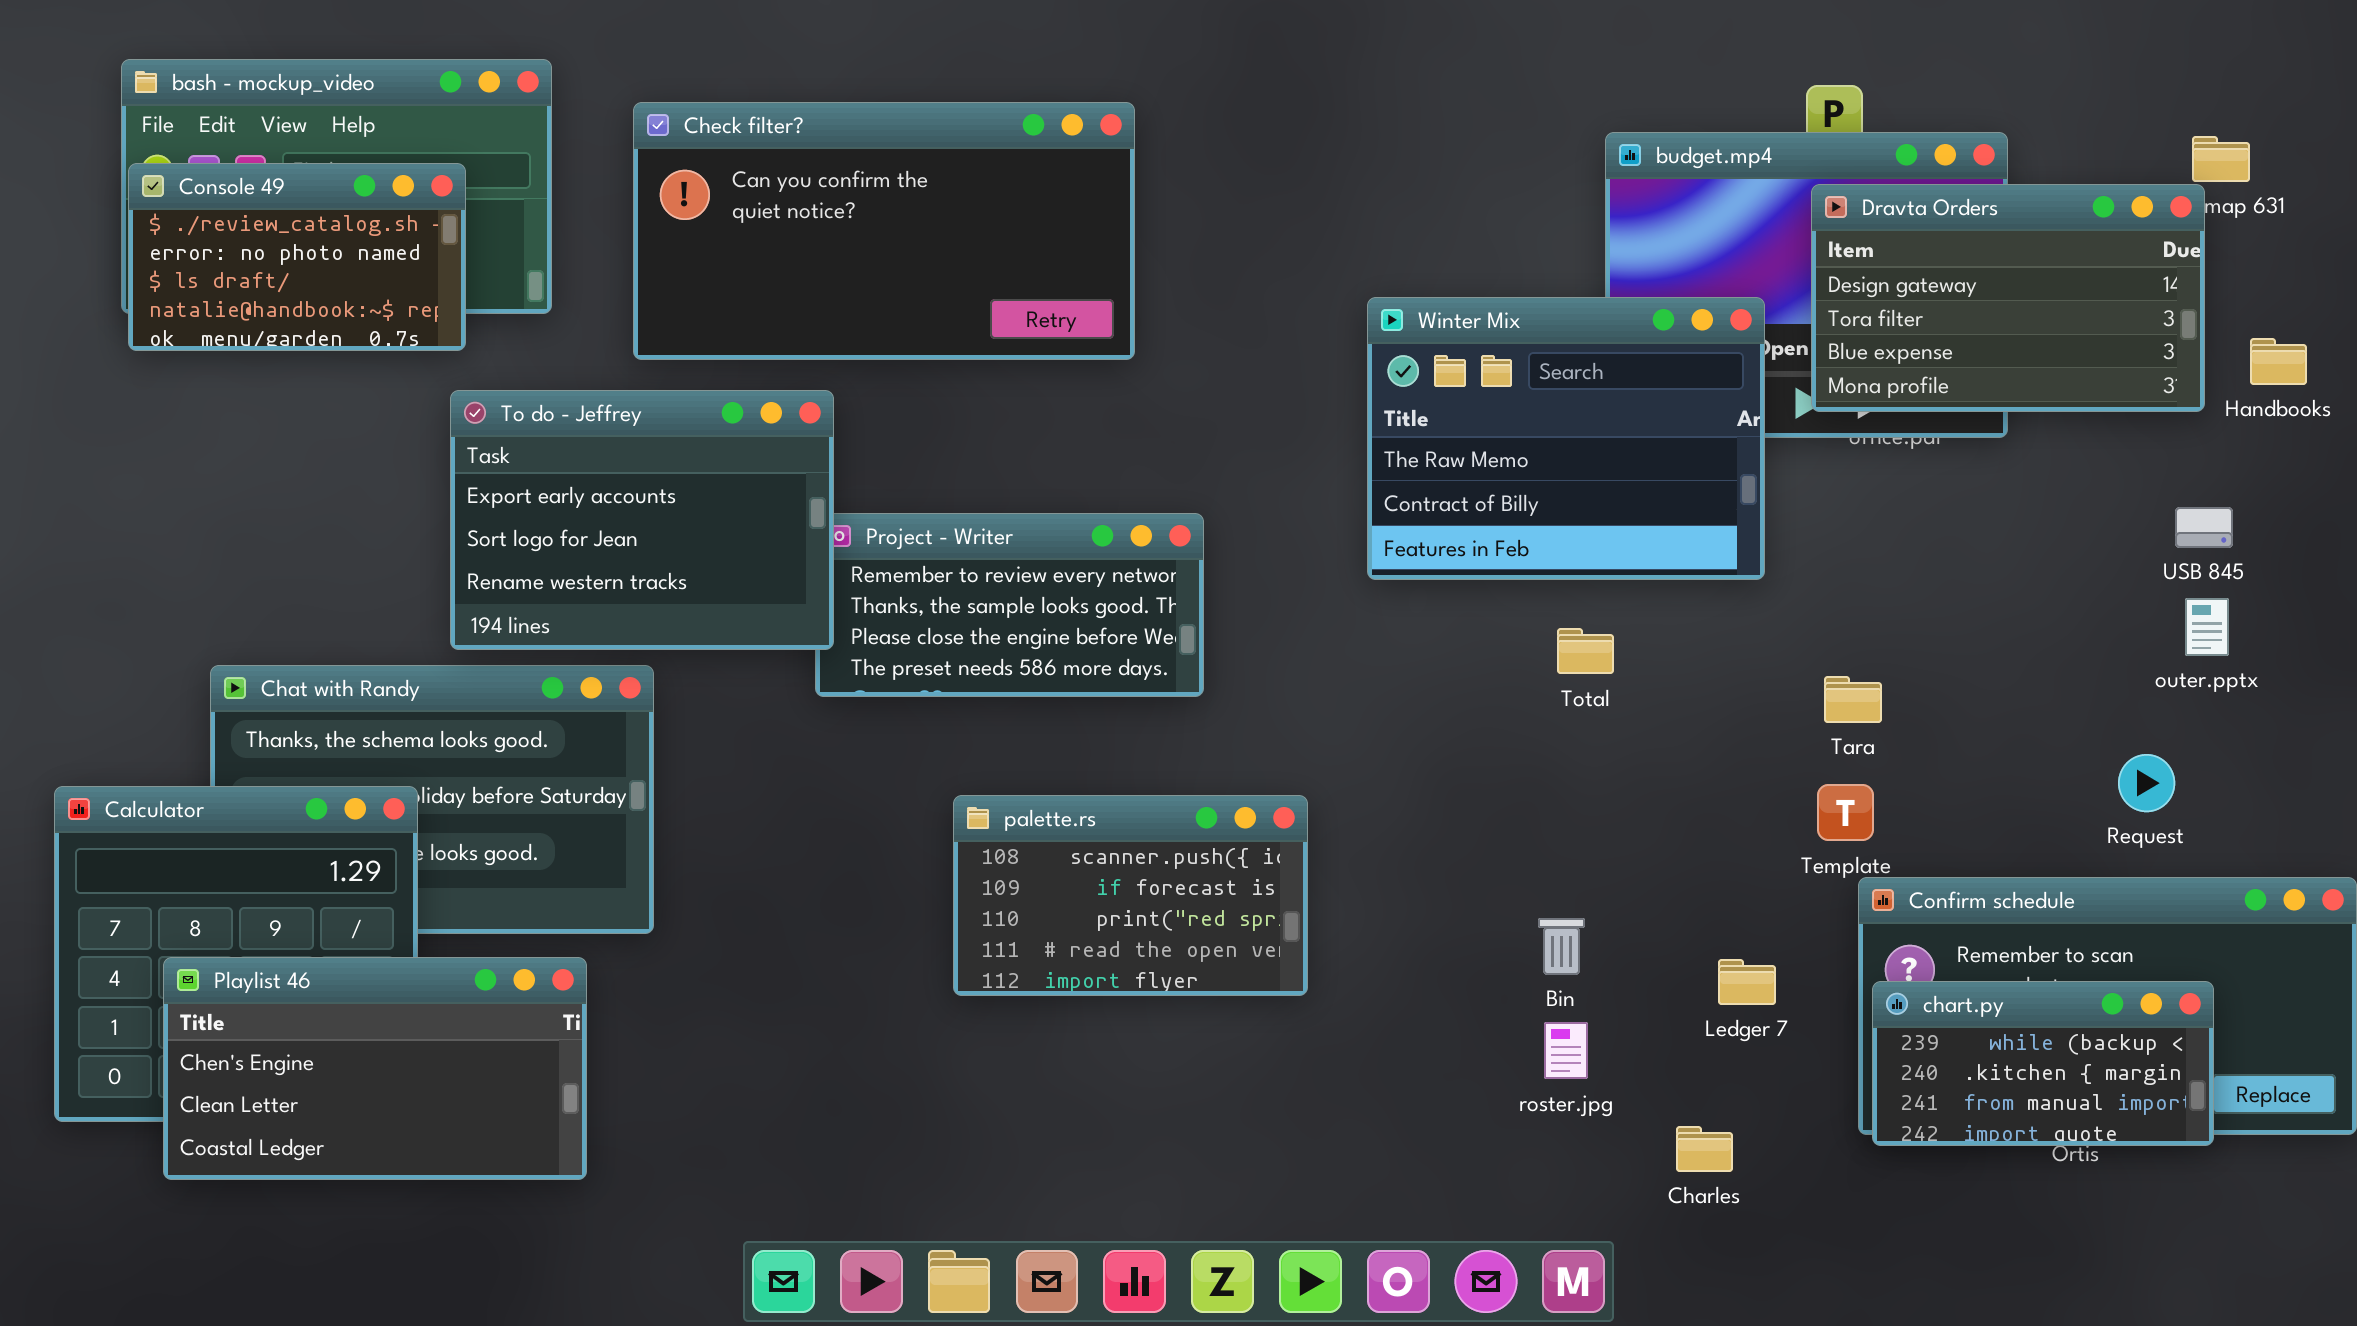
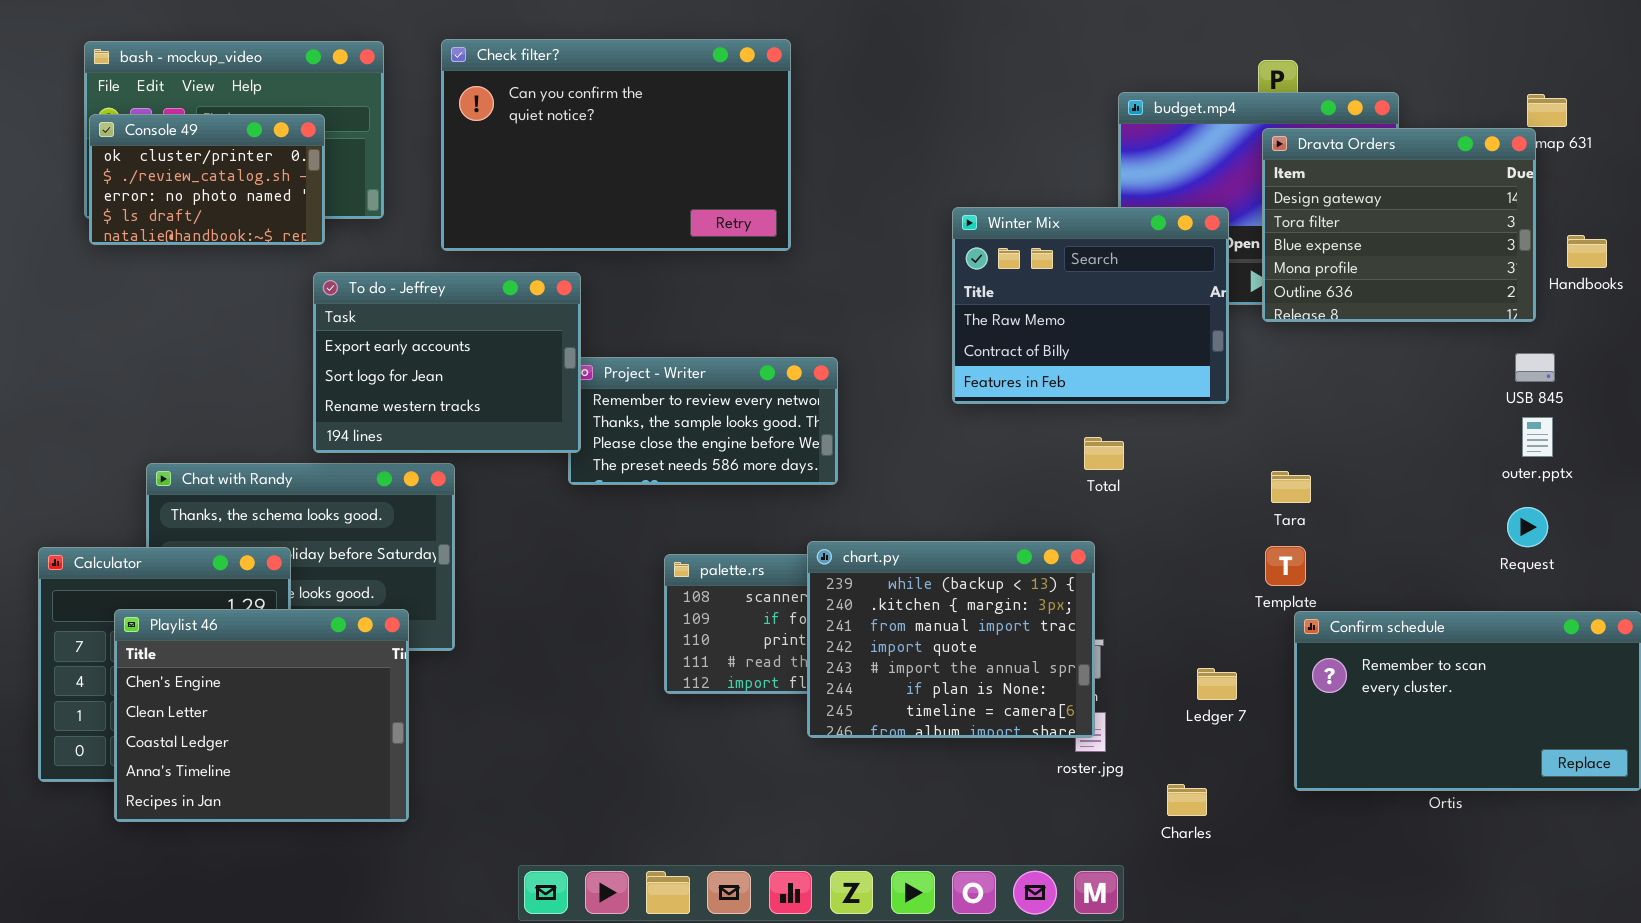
Check filter?: [633,102,1135,360] -> [441,39,791,251], resized
Console 49: [128,163,466,351] -> [89,114,325,245], scrolled up 1 row
Dravta Orders: [1811,184,2205,412] -> [1262,128,1536,322], resized
Request: [2118,754,2175,812] -> [1507,507,1548,547], moved
Playlist 46: [163,957,587,1180] -> [114,609,409,822], resized
chart.py: [1872,981,2214,1146] -> [807,541,1095,738], moved, resized

